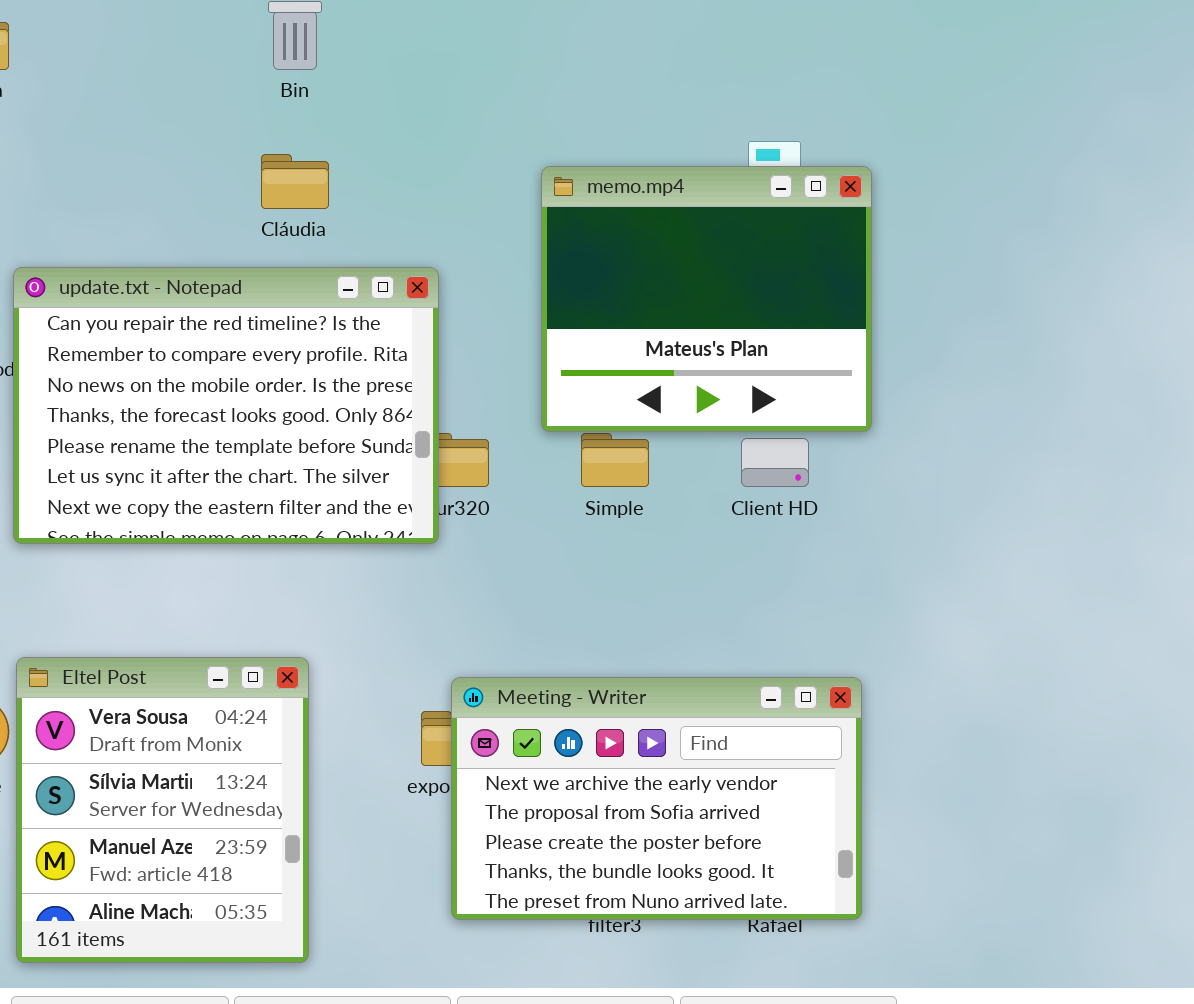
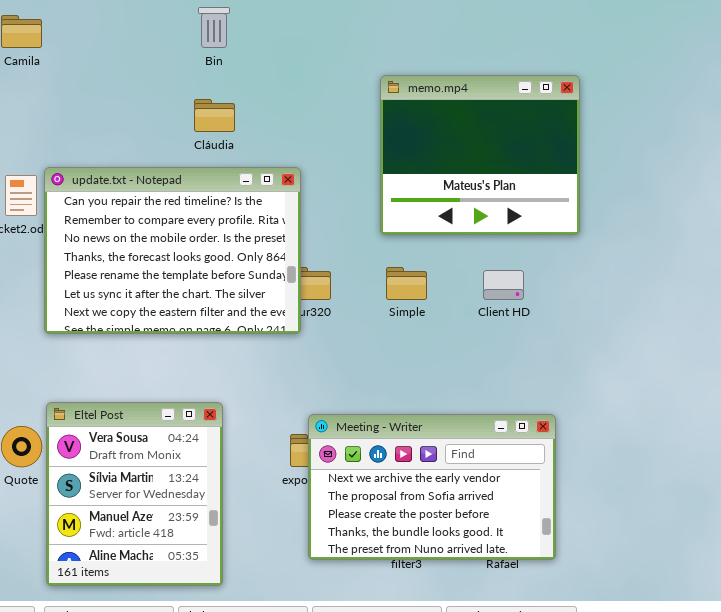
memo.mp4: [541,166,872,432] -> [380,75,580,235], moved

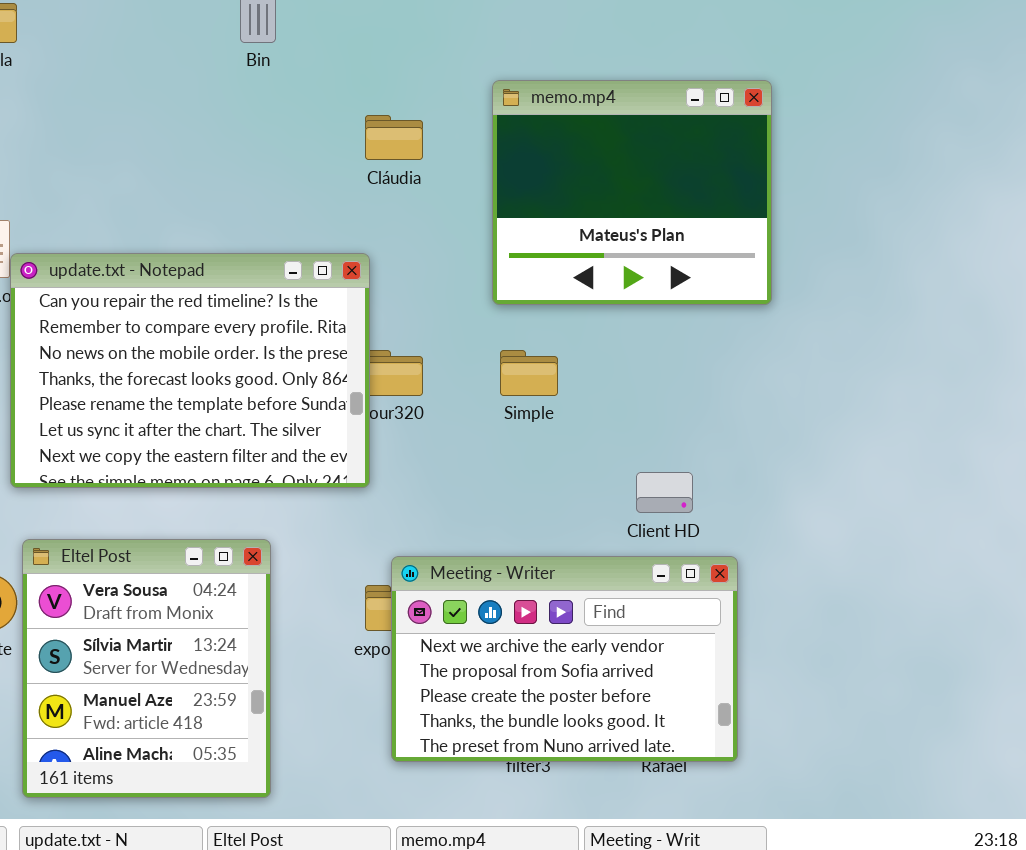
Cláudia: [194,99,235,132] -> [365,115,423,160], moved
update.txt - Notepad: [44,167,301,334] -> [10,253,370,488], moved
Client HD: [483,270,524,300] -> [636,472,693,513], moved

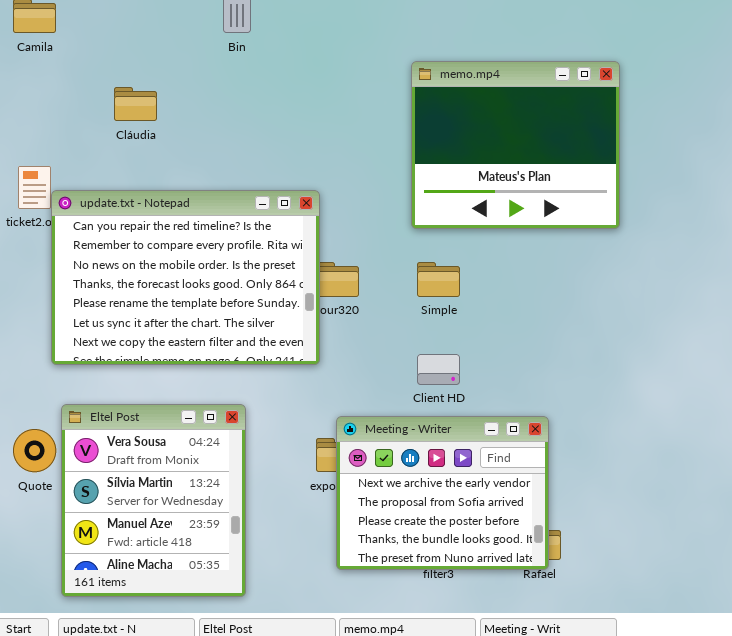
Cláudia: [365,115,423,160] -> [114,87,157,121], moved
Client HD: [636,472,693,513] -> [417,354,460,385], moved
Meeting - Writer: [391,556,738,762] -> [336,416,549,570], resized

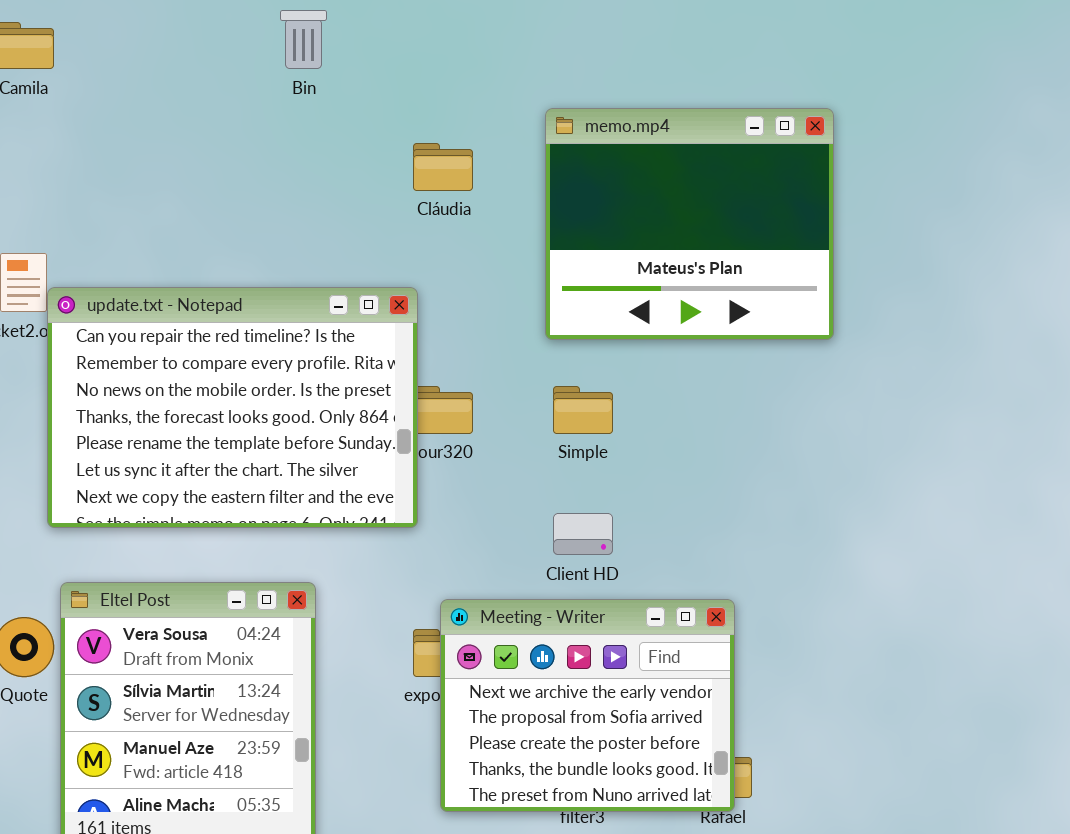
Cláudia: [114,87,157,121] -> [413,143,473,191], moved

